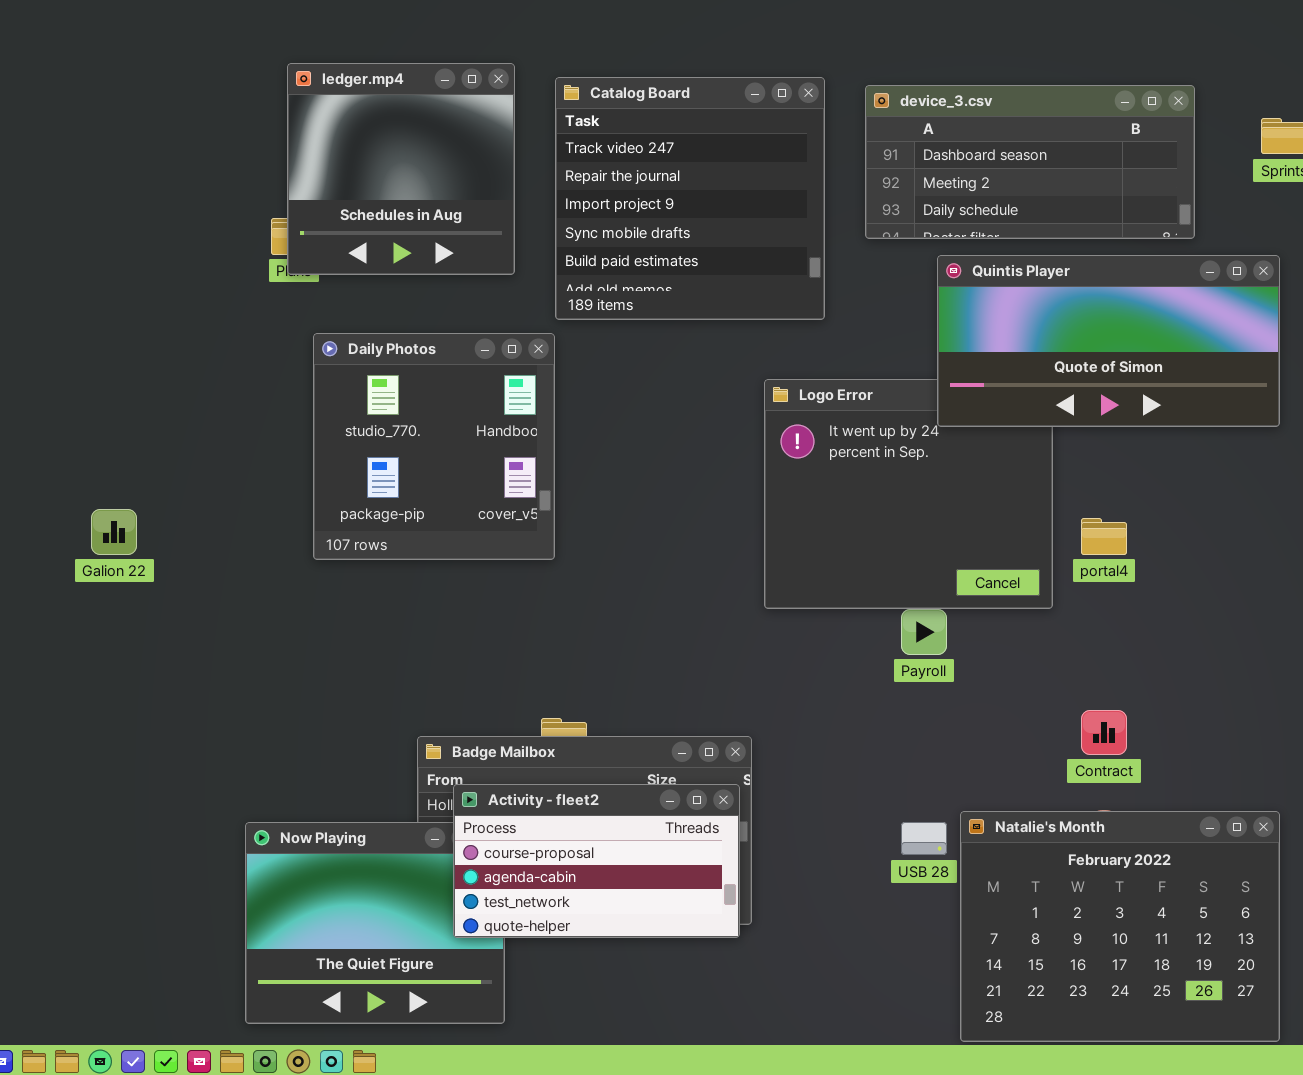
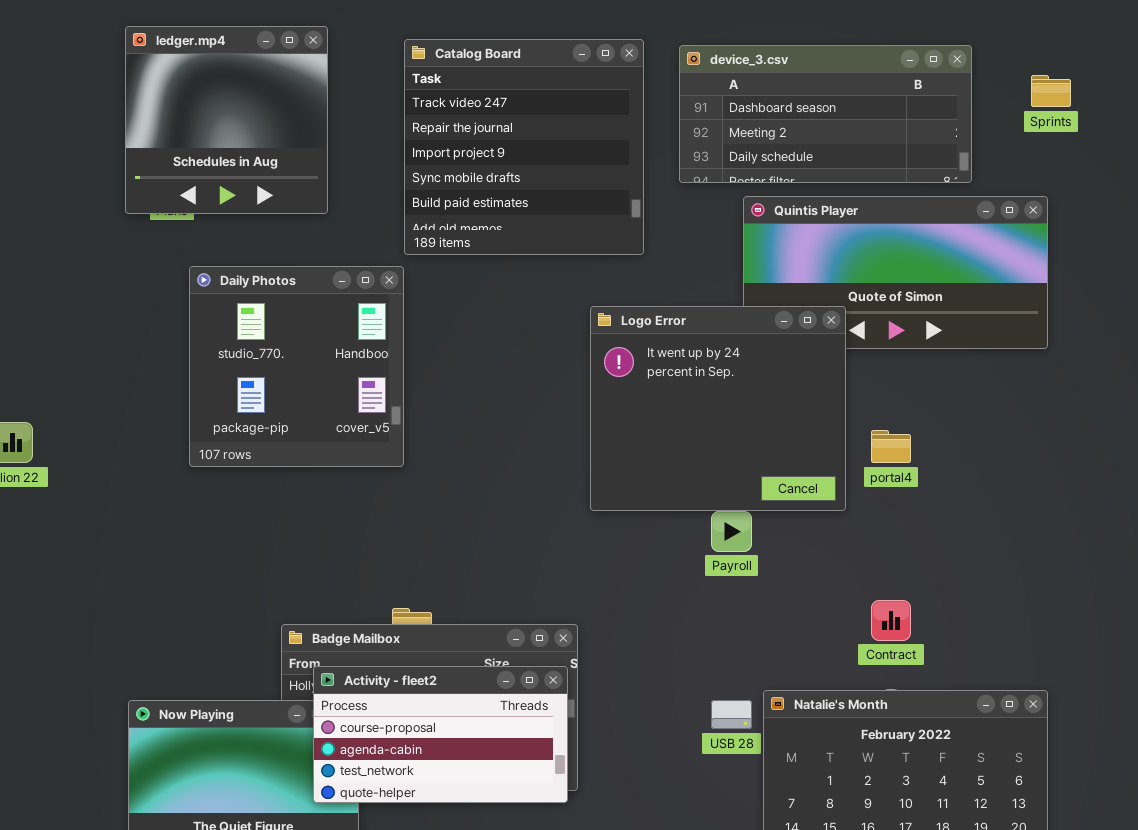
ledger.mp4: [287,63,515,275] -> [125,26,328,214], moved
Logo Error: [764,379,1053,609] -> [590,306,846,511], raised

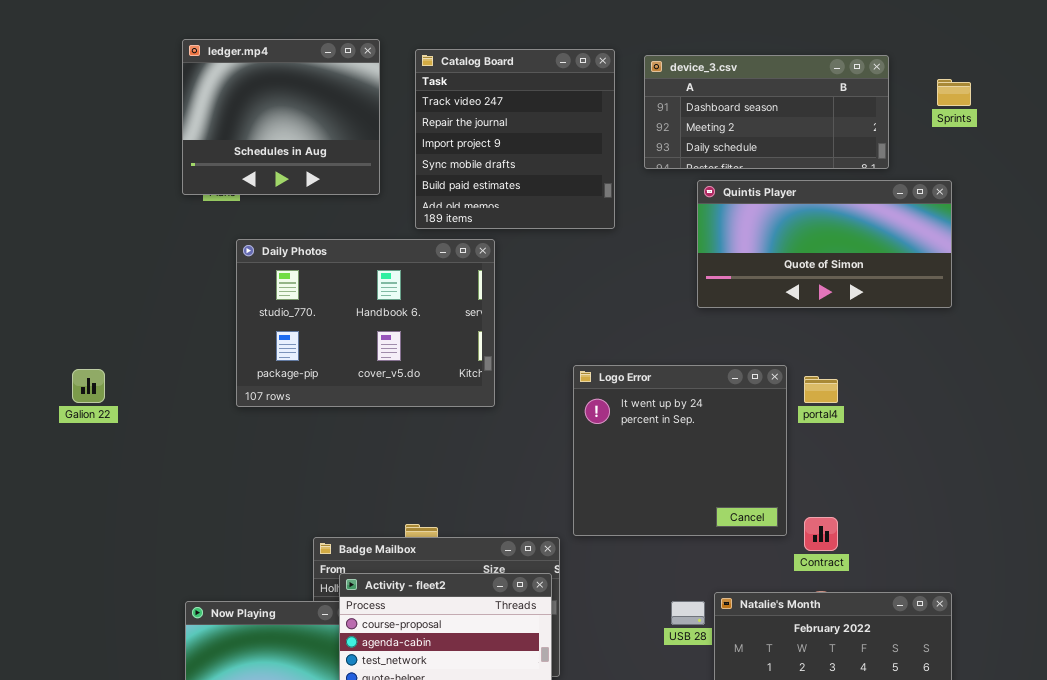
ledger.mp4: [125,26,328,214] -> [182,39,380,195], resized
Daily Photos: [189,266,404,467] -> [236,239,495,407], resized
Logo Error: [590,306,846,511] -> [573,365,787,536], moved

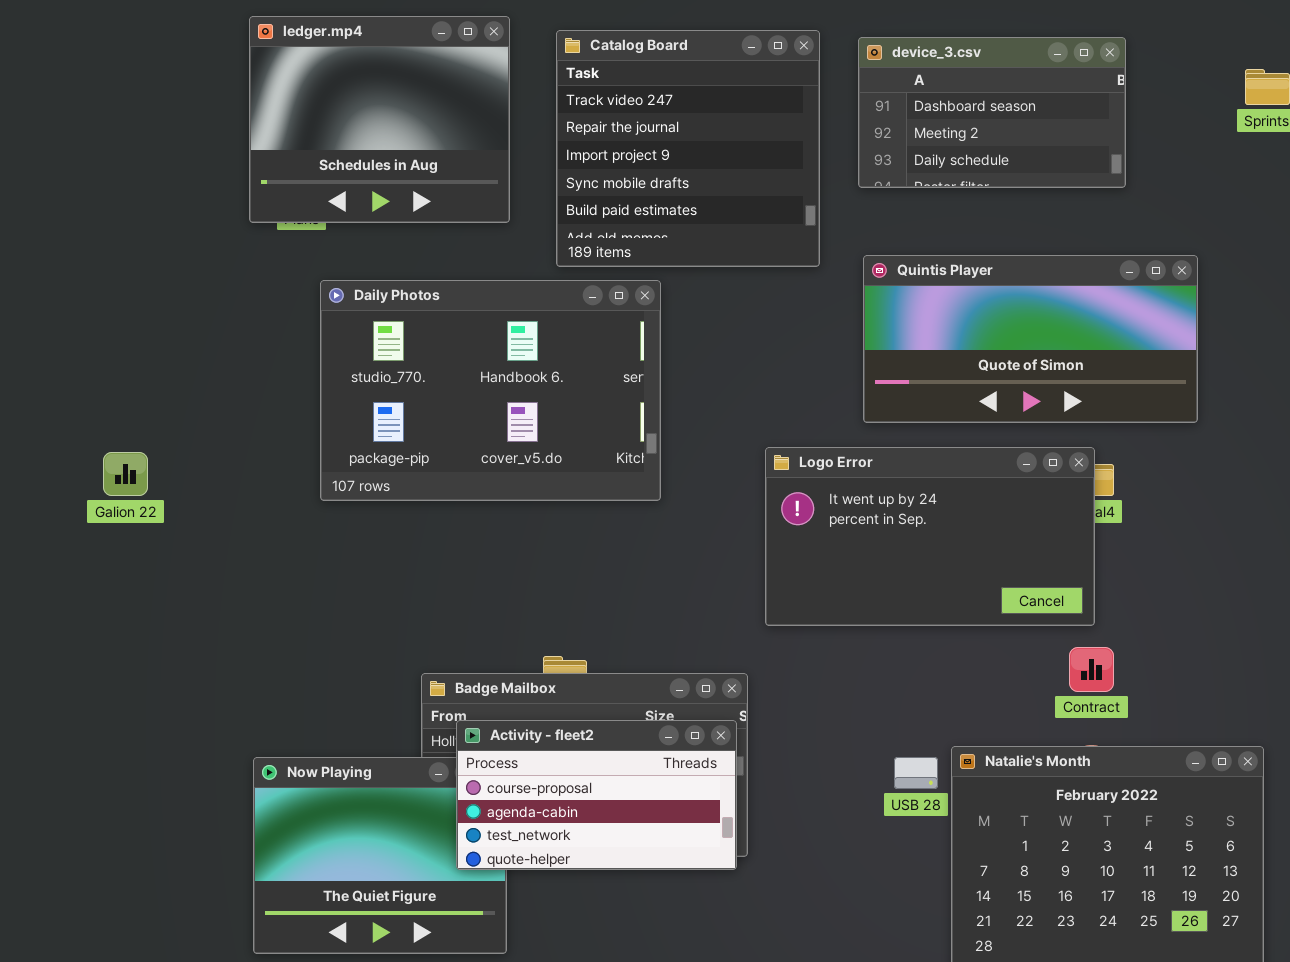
device_3.csv: [644,55,889,169] -> [858,37,1126,188], resized
Quintis Player: [697,180,952,308] -> [863,255,1198,423], moved
Logo Error: [573,365,787,536] -> [765,447,1095,626], resized

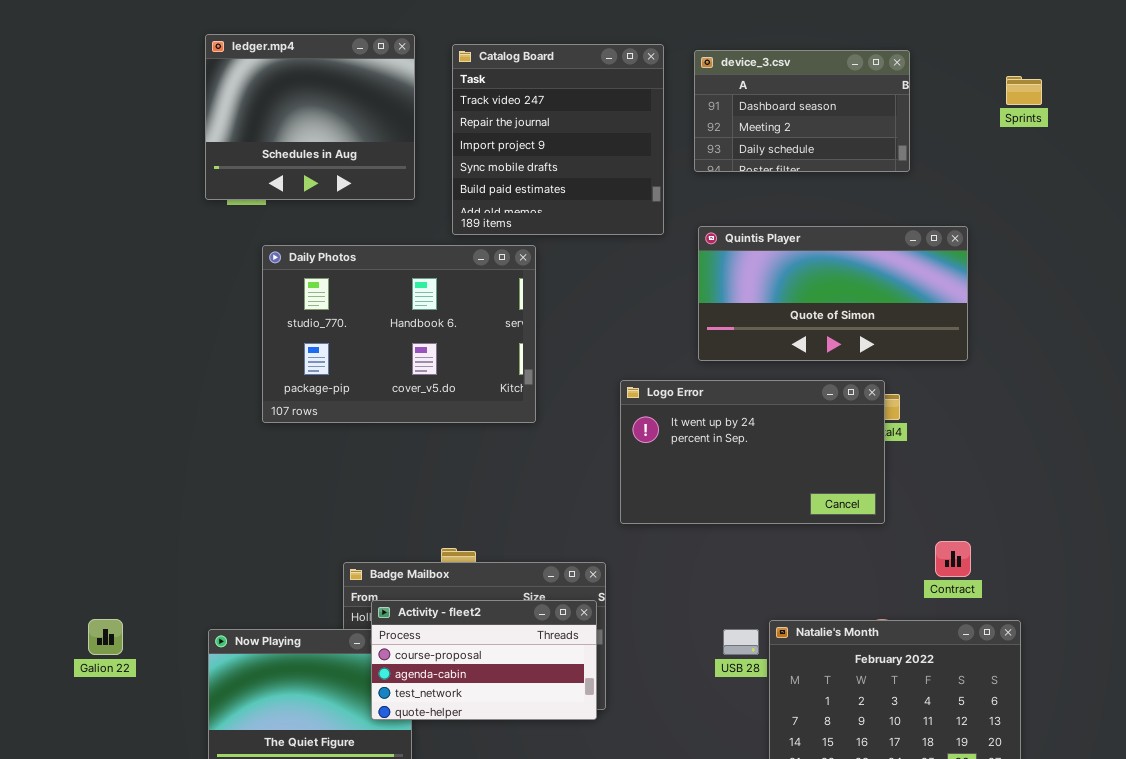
Galion 22: [103,452,148,496] -> [88,619,123,655], moved
Contract: [1069,647,1114,692] -> [935,541,971,577], moved

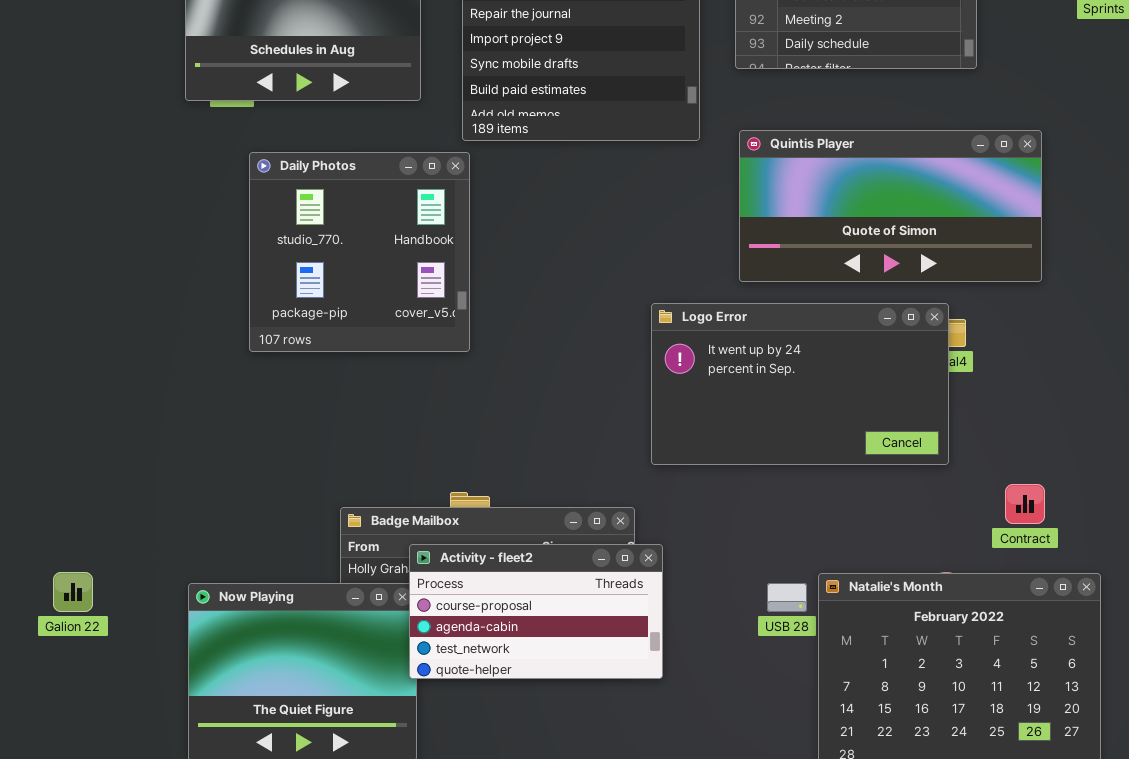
Daily Photos: [262,245,536,423] -> [249,152,470,352], resized
Activity - fleet2: [371,600,597,720] -> [409,544,663,679], moved

